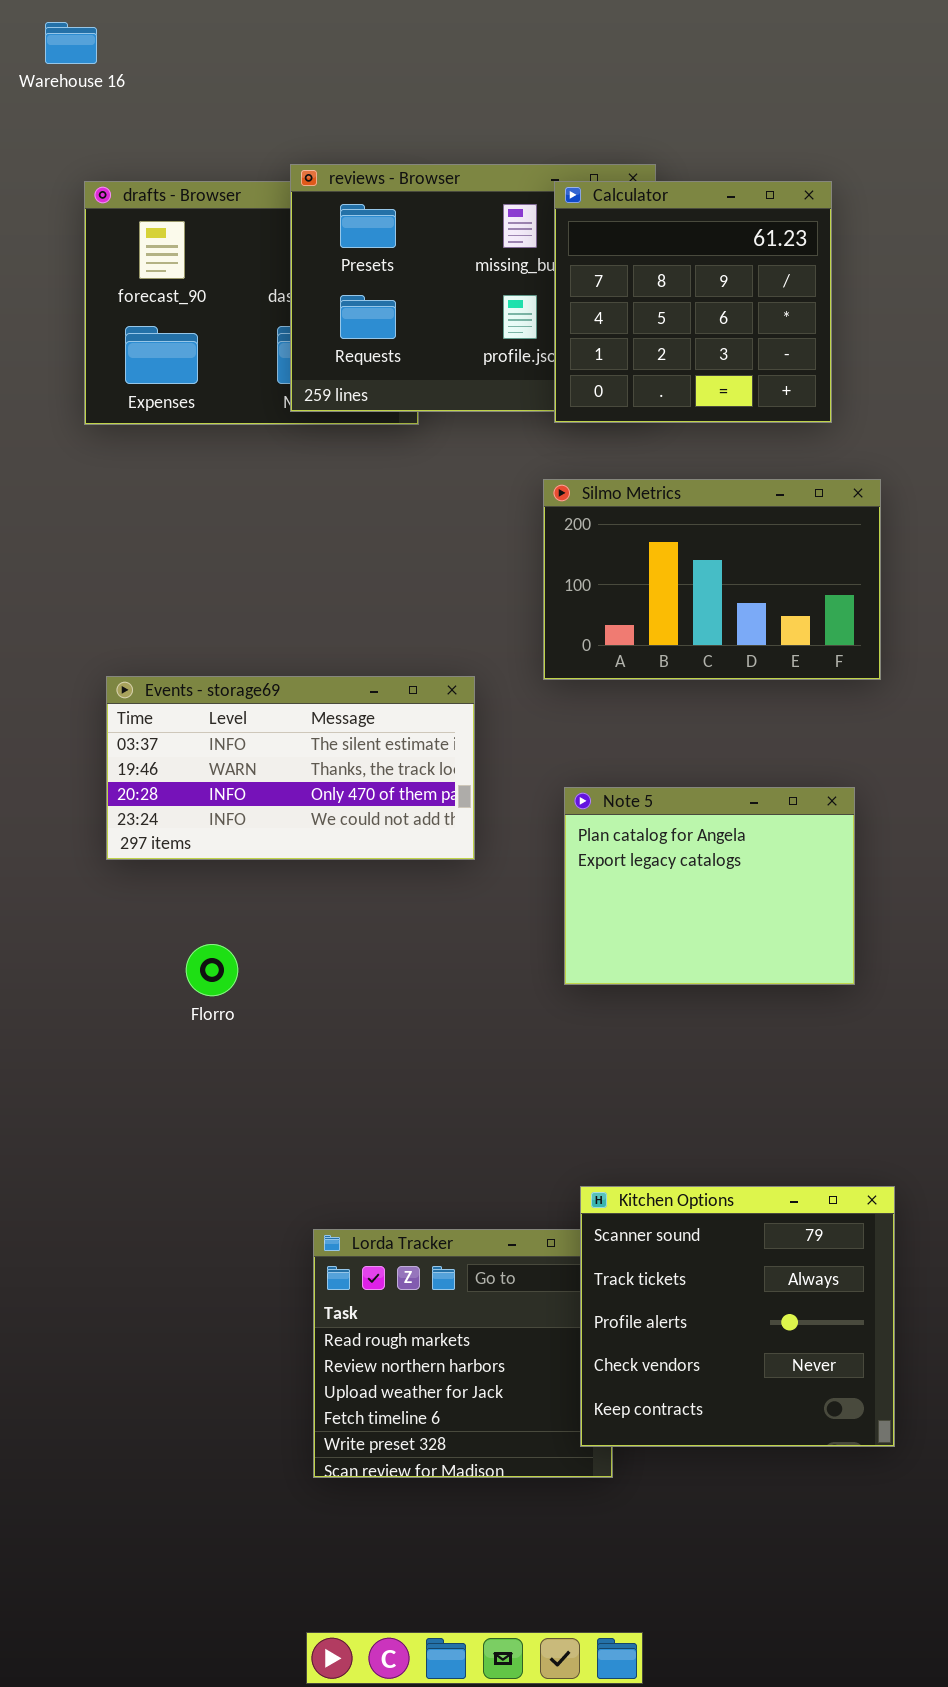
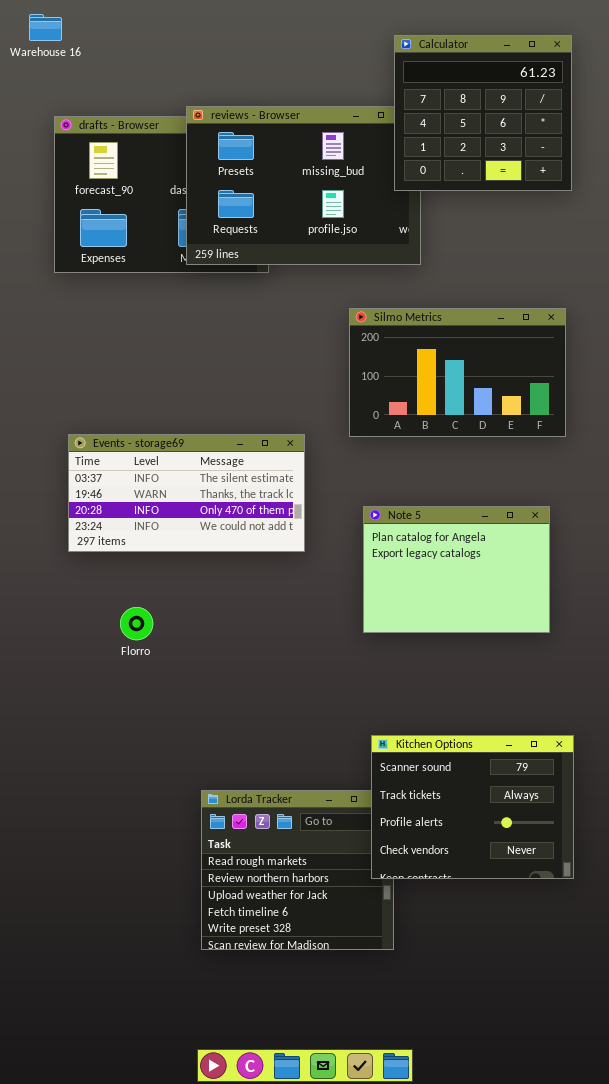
Calculator: [554,181,832,423] -> [394,35,572,191], moved
Kitchen Options: [580,1186,895,1447] -> [371,735,574,879], moved, resized

